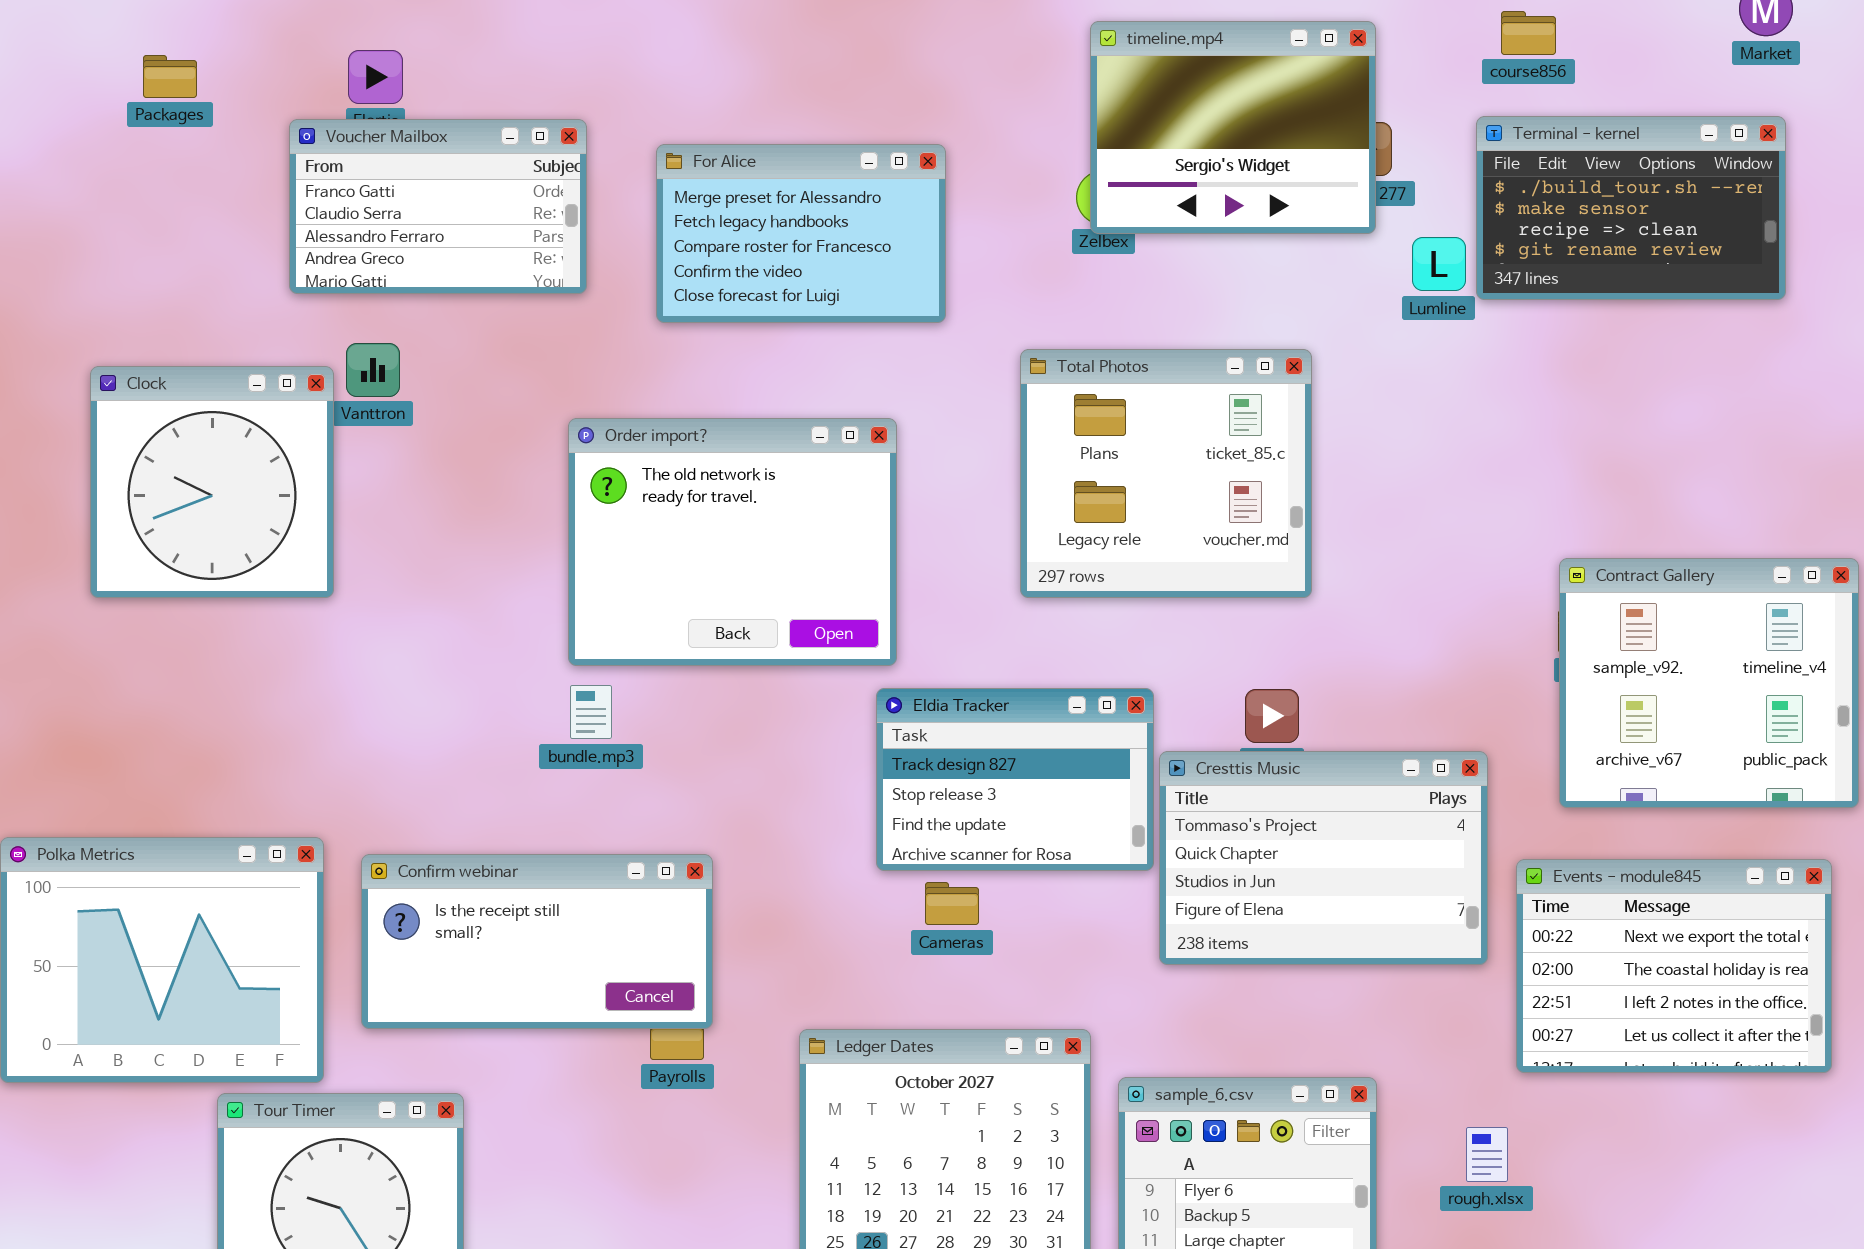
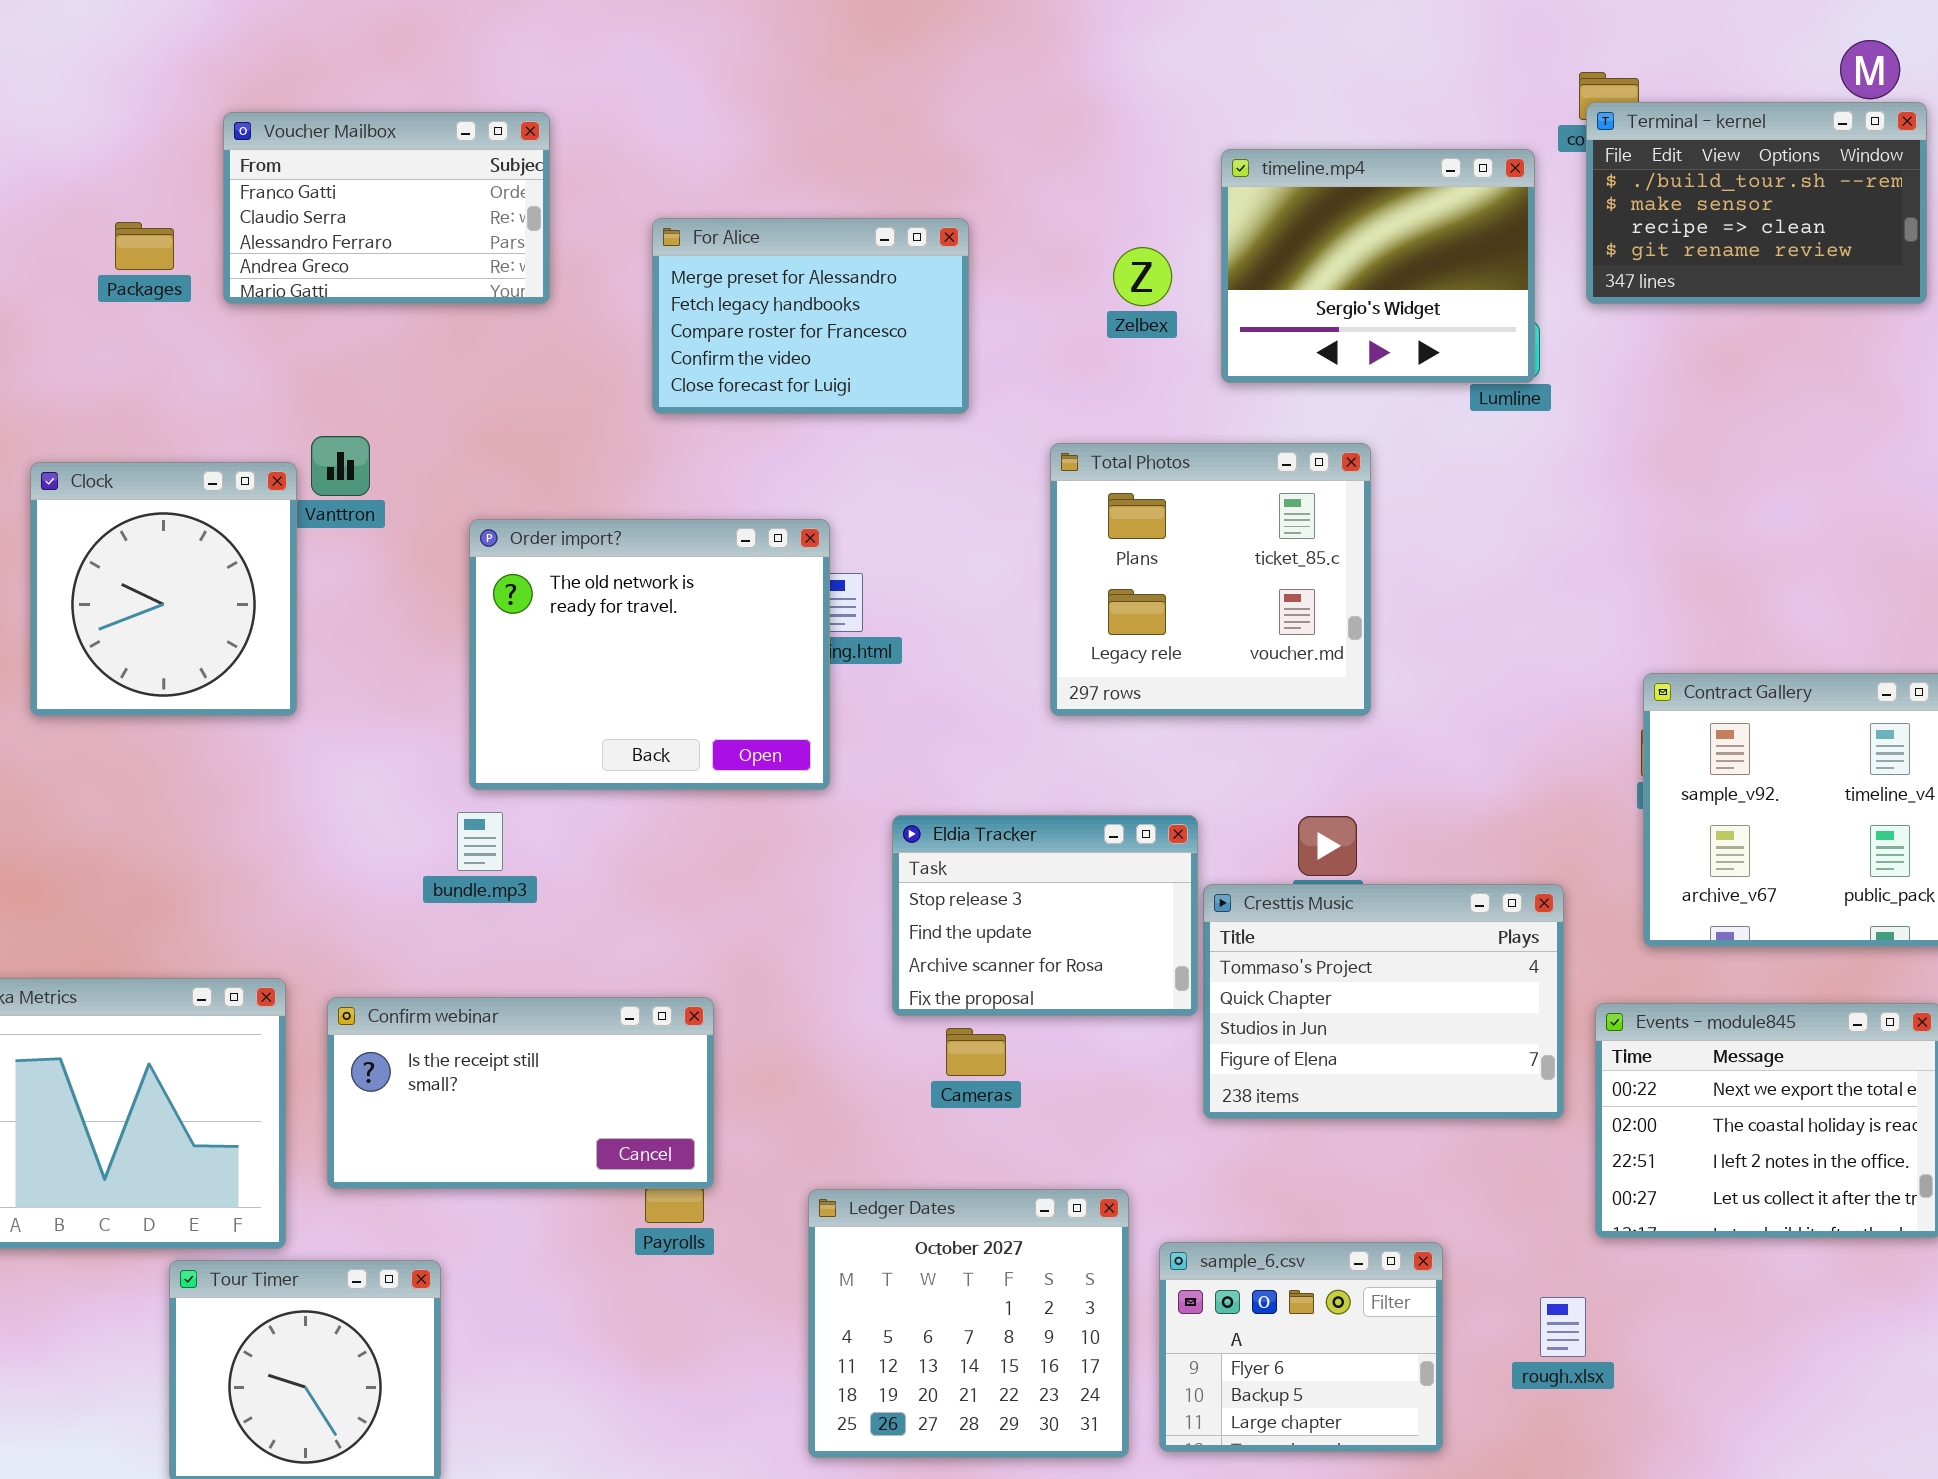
timeline.mp4: [1090,21,1376,234] -> [1221,149,1535,383], moved
Packages: [143,55,197,98] -> [115,222,174,270], moved
Terminal - kernel: [1476,116,1786,300] -> [1586,102,1927,304], moved
Voucher Mailbox: [289,119,587,294] -> [223,112,550,304], moved
Order import?: [568,418,897,666] -> [469,519,830,790], moved
bundle.mp3: [570,685,612,739] -> [457,812,503,871], moved
Eldia Tracker: [876,688,1154,871] -> [892,815,1198,1016], scrolled down 1 row

